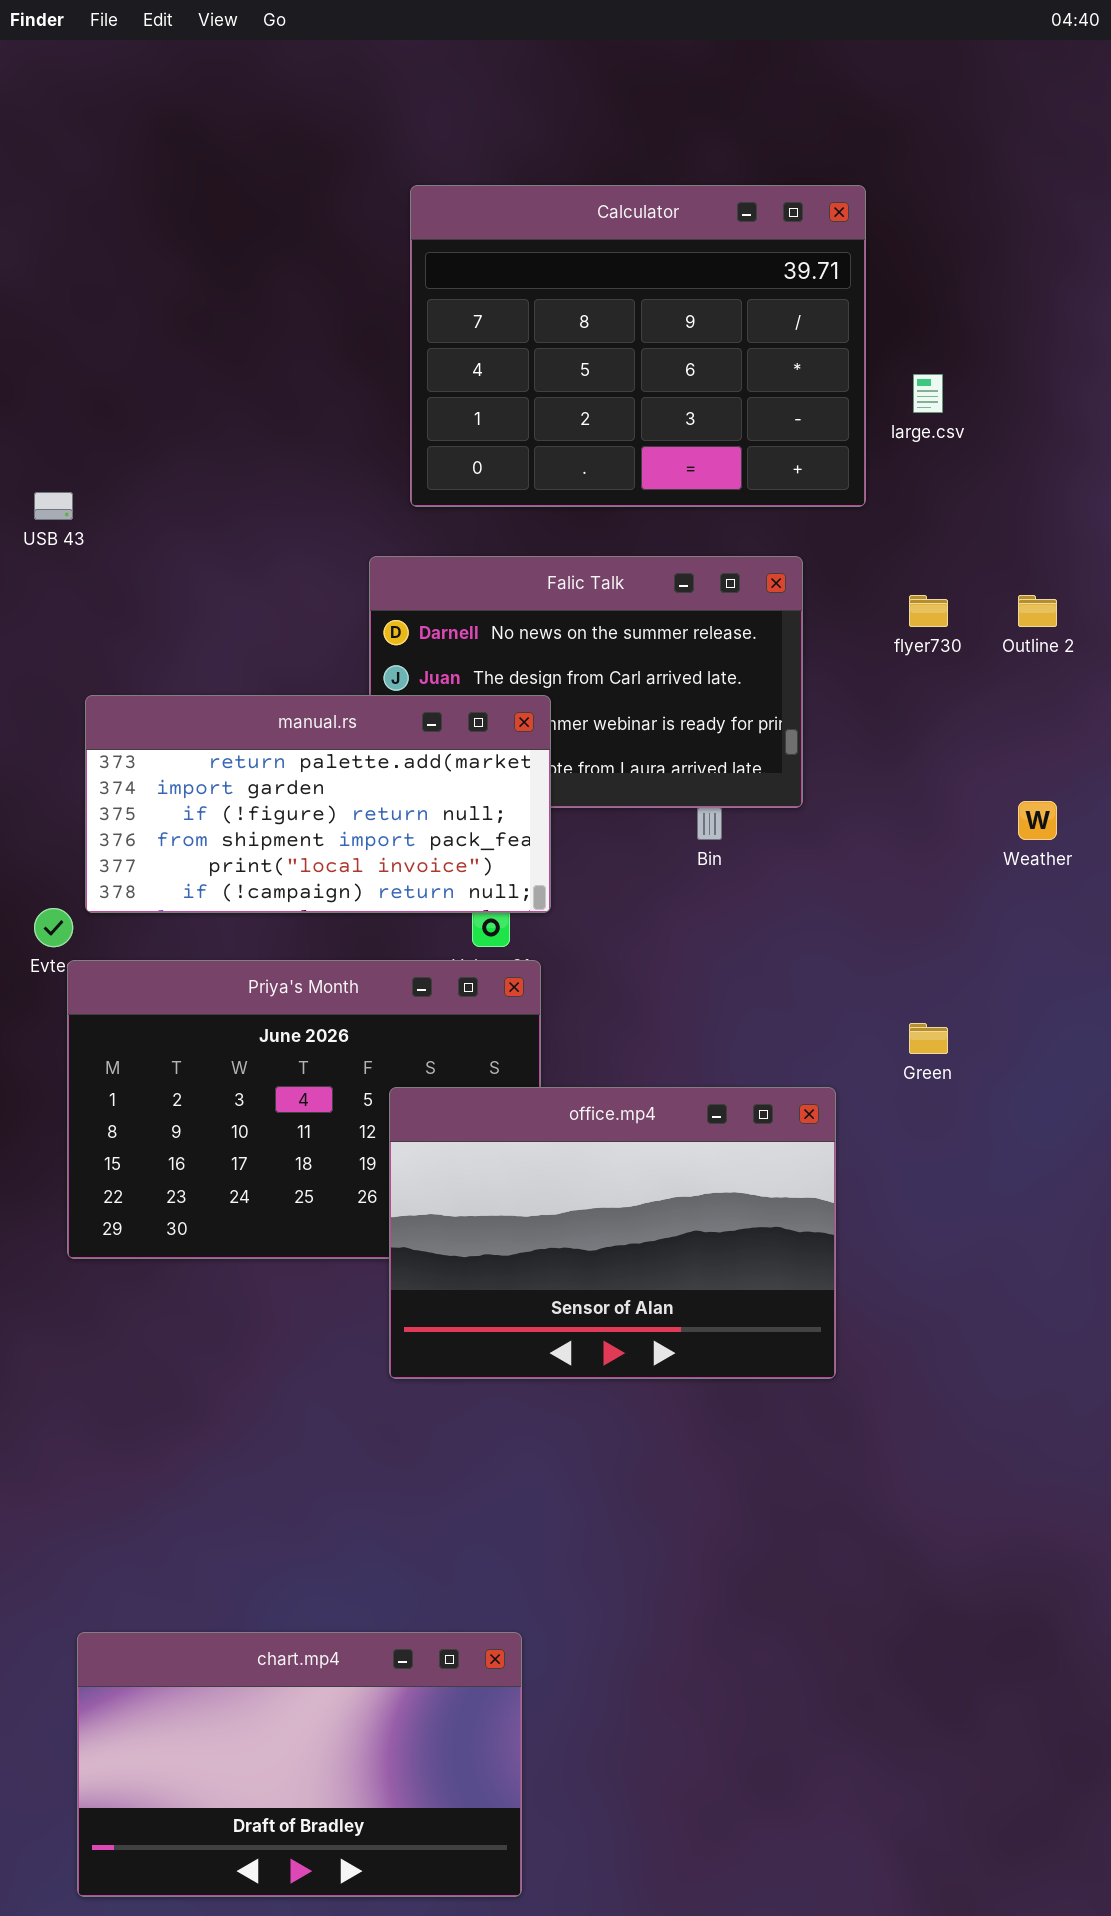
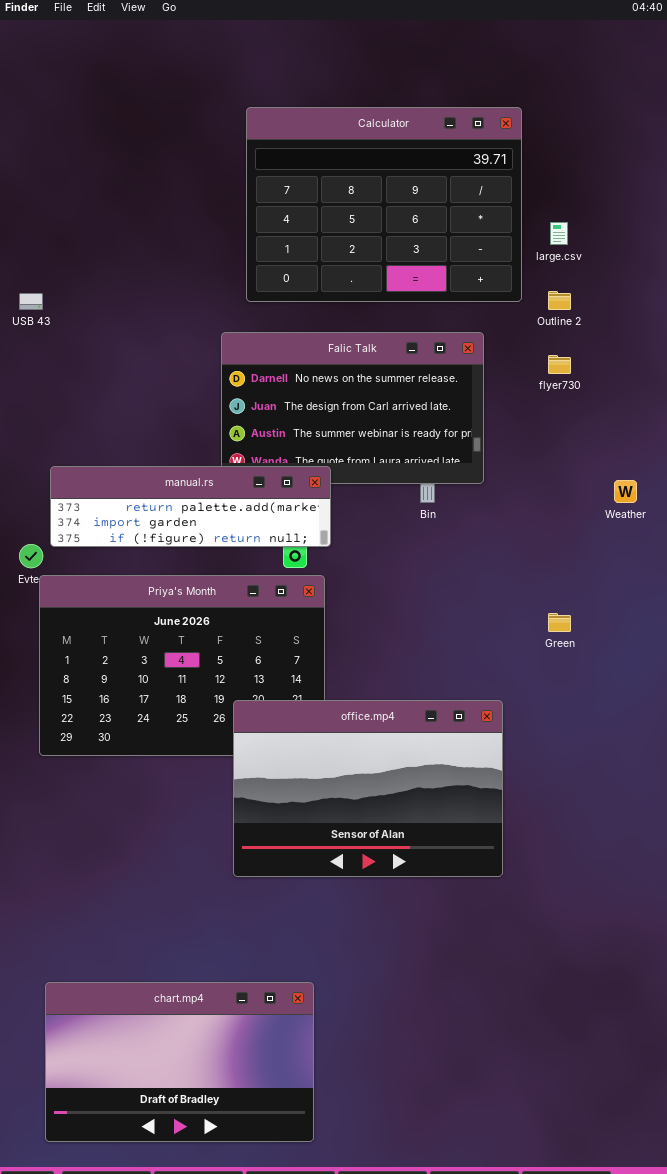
Outline 2: [1018,595,1057,627] -> [548,291,571,310], moved
manual.rs: [85,695,551,913] -> [50,466,331,547], resized
office.mp4: [389,1087,836,1379] -> [233,700,503,877], moved

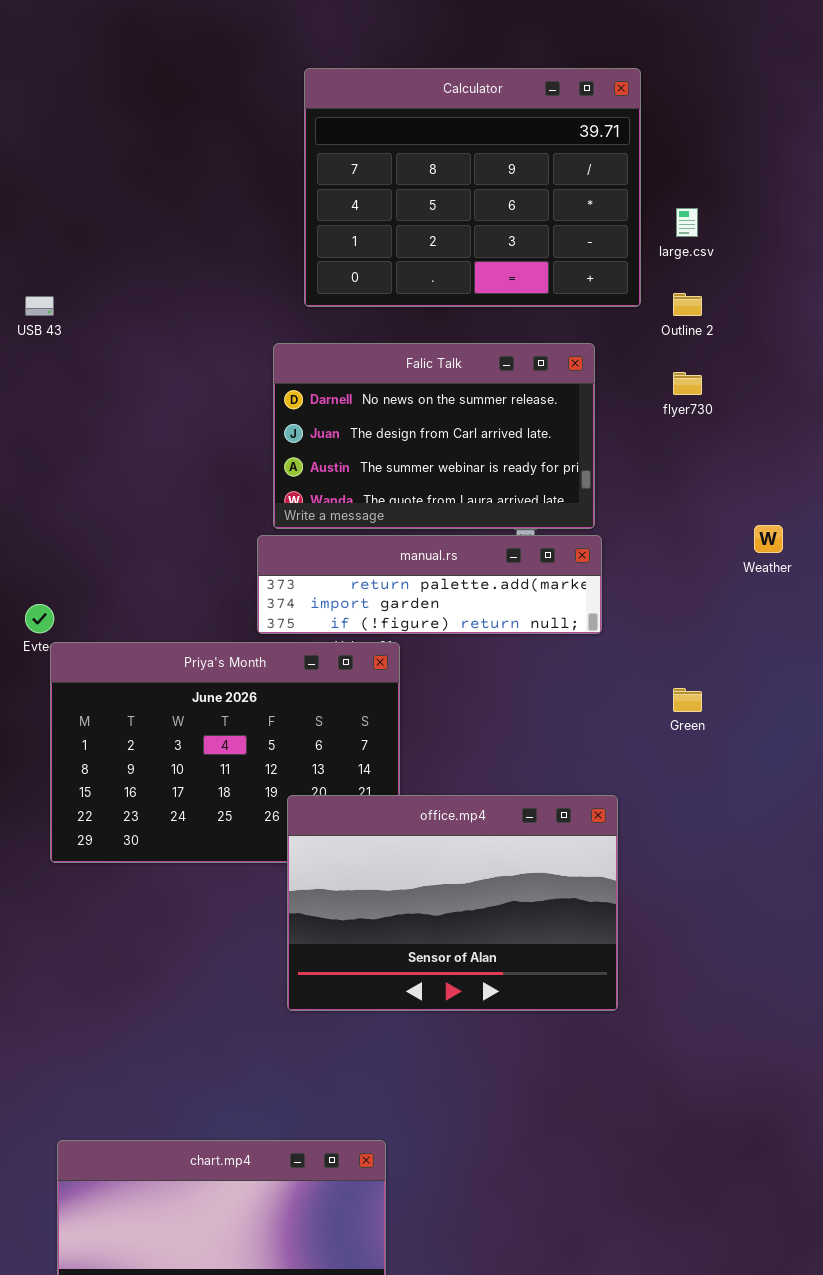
manual.rs: [50,466,331,547] -> [257,535,602,634], moved

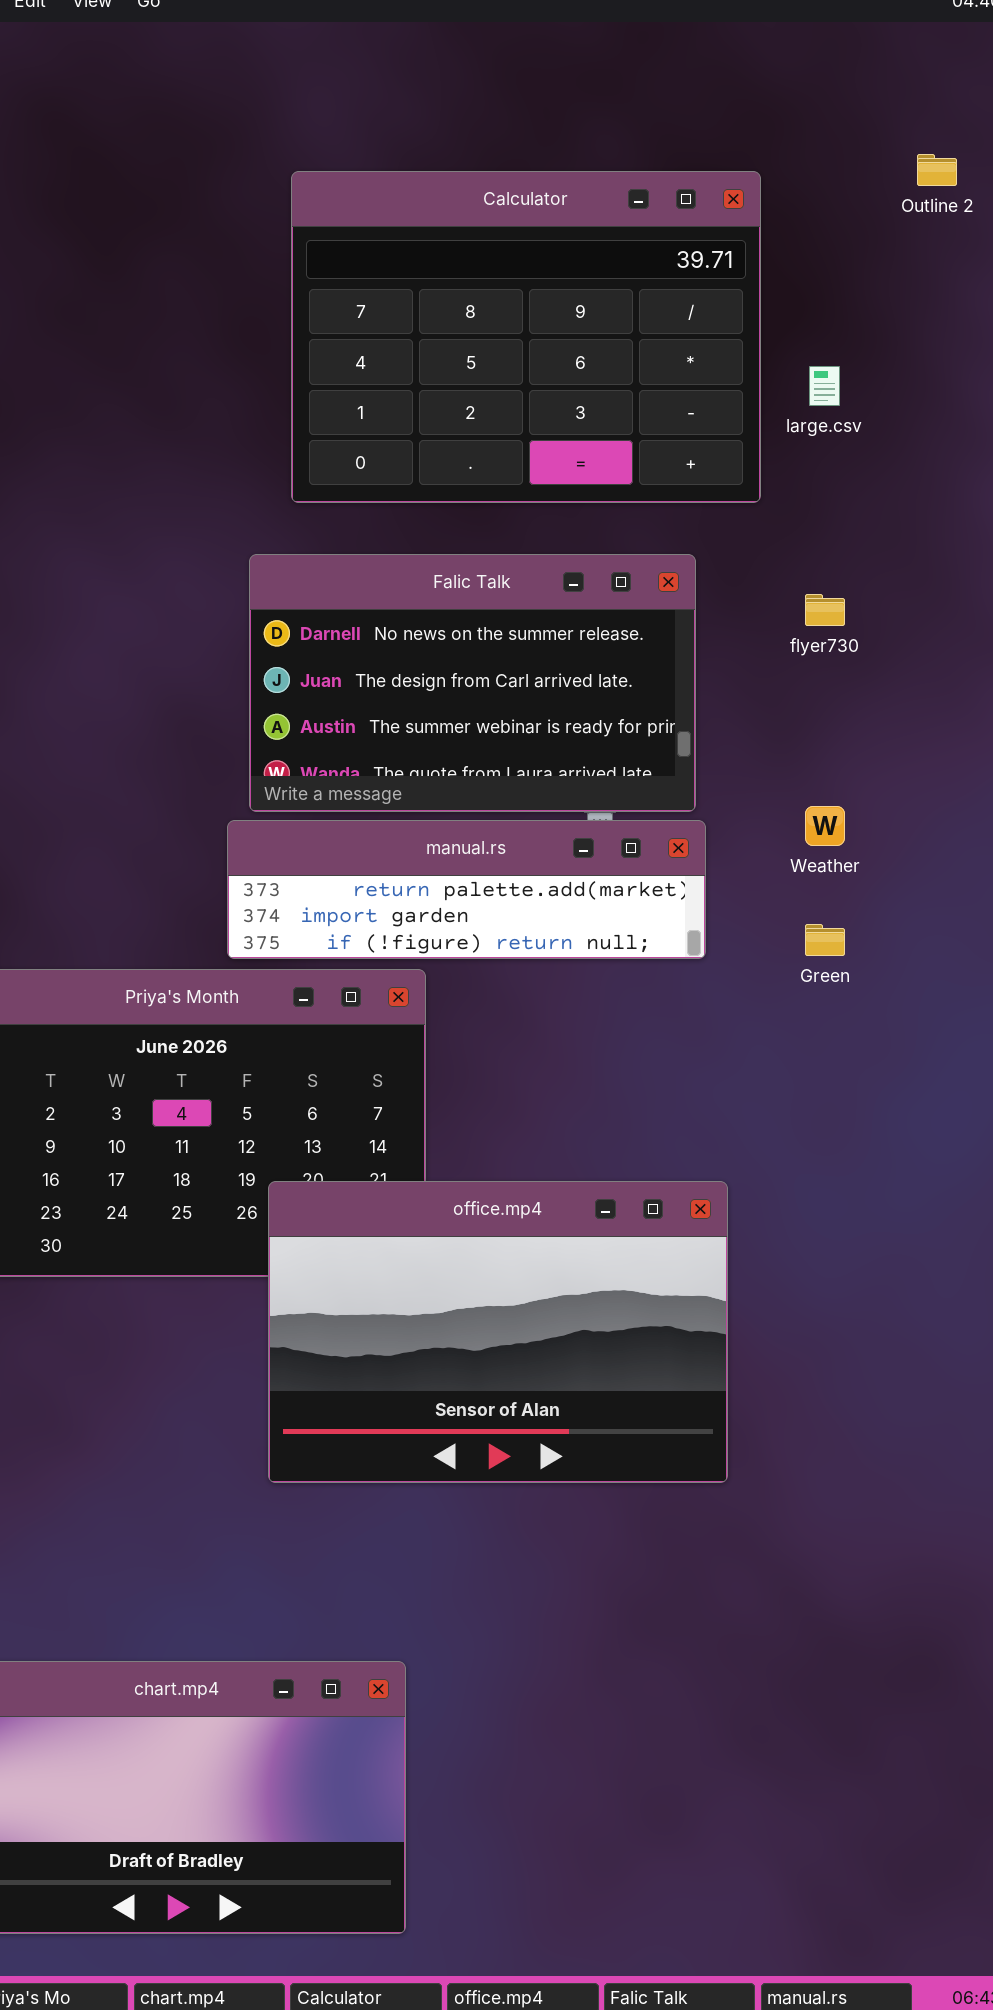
Outline 2: [673,293,702,316] -> [917,154,957,186], moved
Weather: [754,525,783,553] -> [805,806,845,846], moved
Green: [673,688,702,712] -> [805,924,845,956], moved

